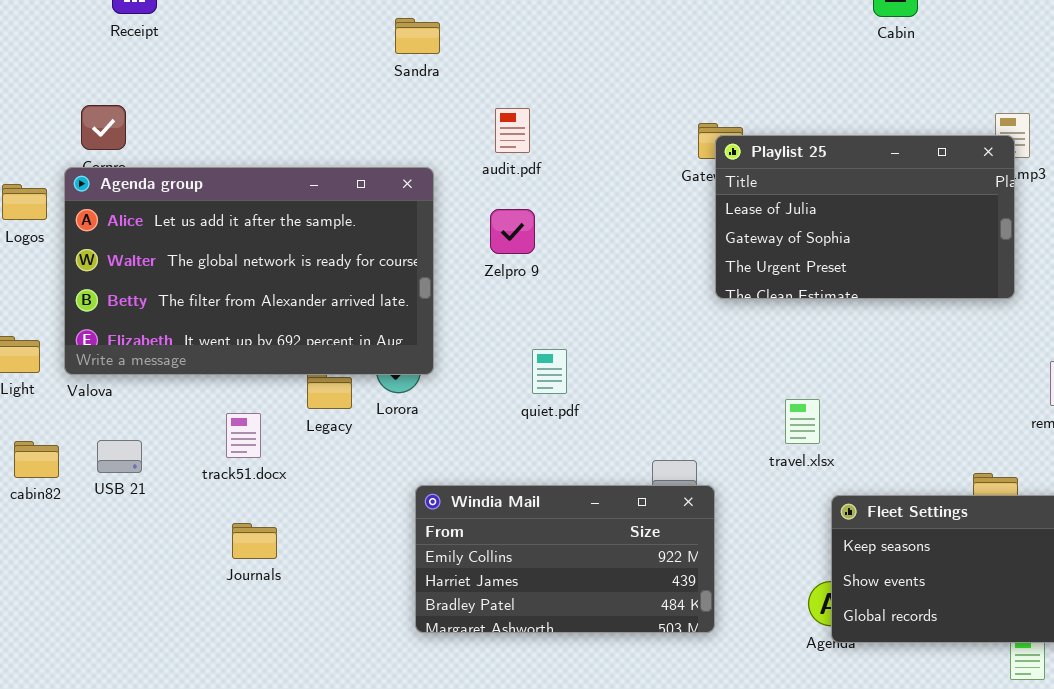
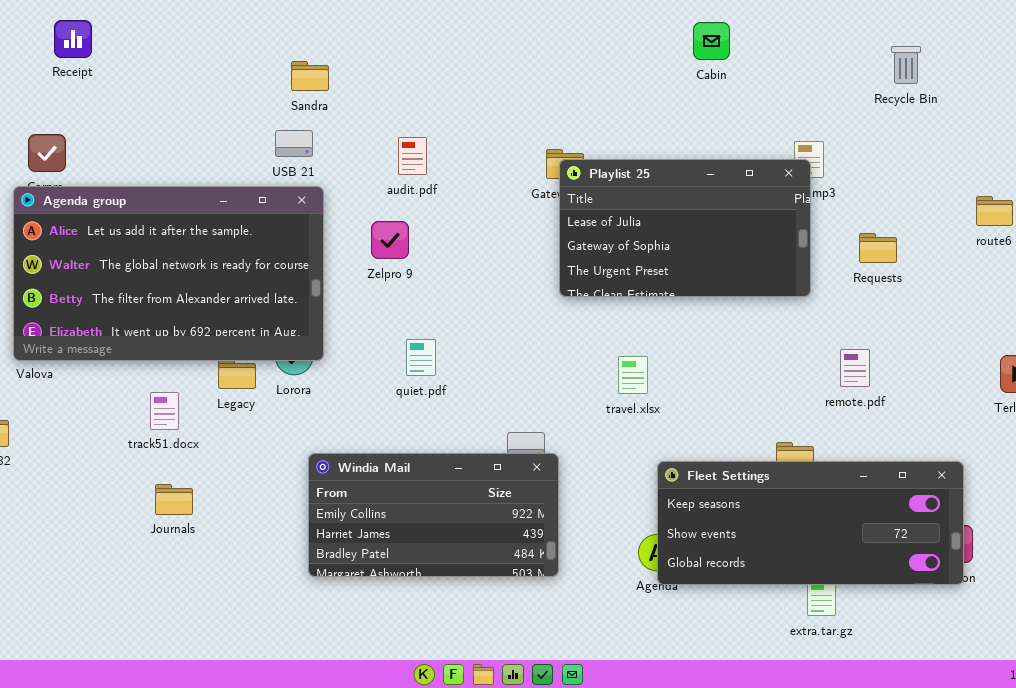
audit.pdf: [495,108,530,153] -> [398,137,427,175], moved
travel.xlsx: [785,399,820,444] -> [618,356,648,394], moved
USB 21: [97,440,142,473] -> [275,130,313,157], moved

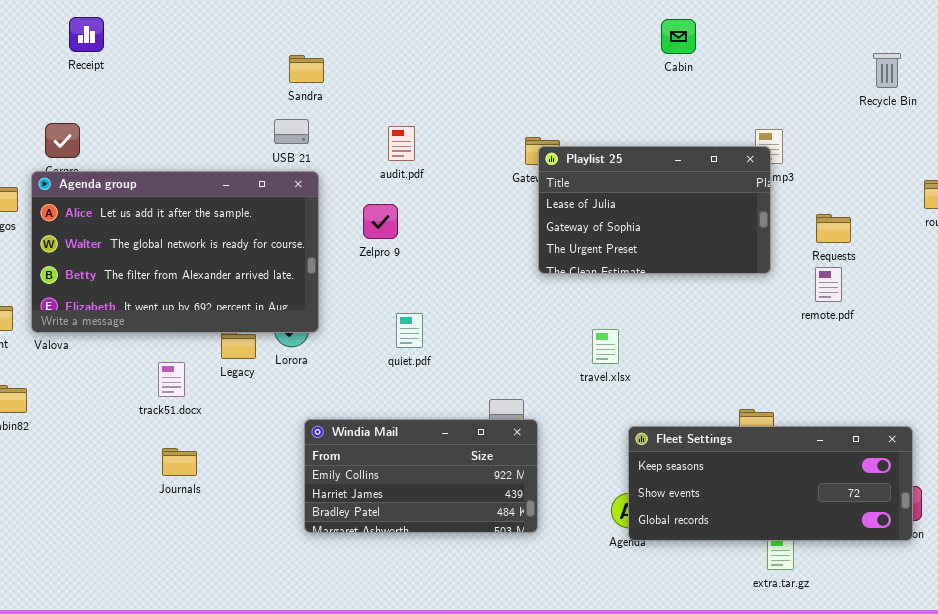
Recycle Bin: [891,46,921,84] -> [873,53,901,88], moved
remote.pdf: [840,349,870,387] -> [815,267,842,302], moved

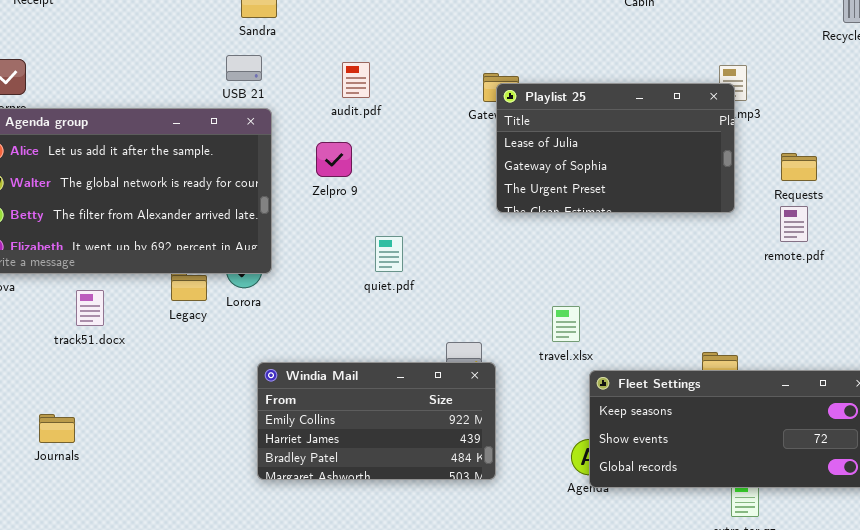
quiet.pdf: [396,313,423,348] -> [375,236,403,272], moved
travel.xlsx: [592,329,619,364] -> [552,306,580,342], moved
track51.docx: [158,362,185,397] -> [76,290,104,326], moved
Journals: [162,448,197,476] -> [39,414,75,443], moved

